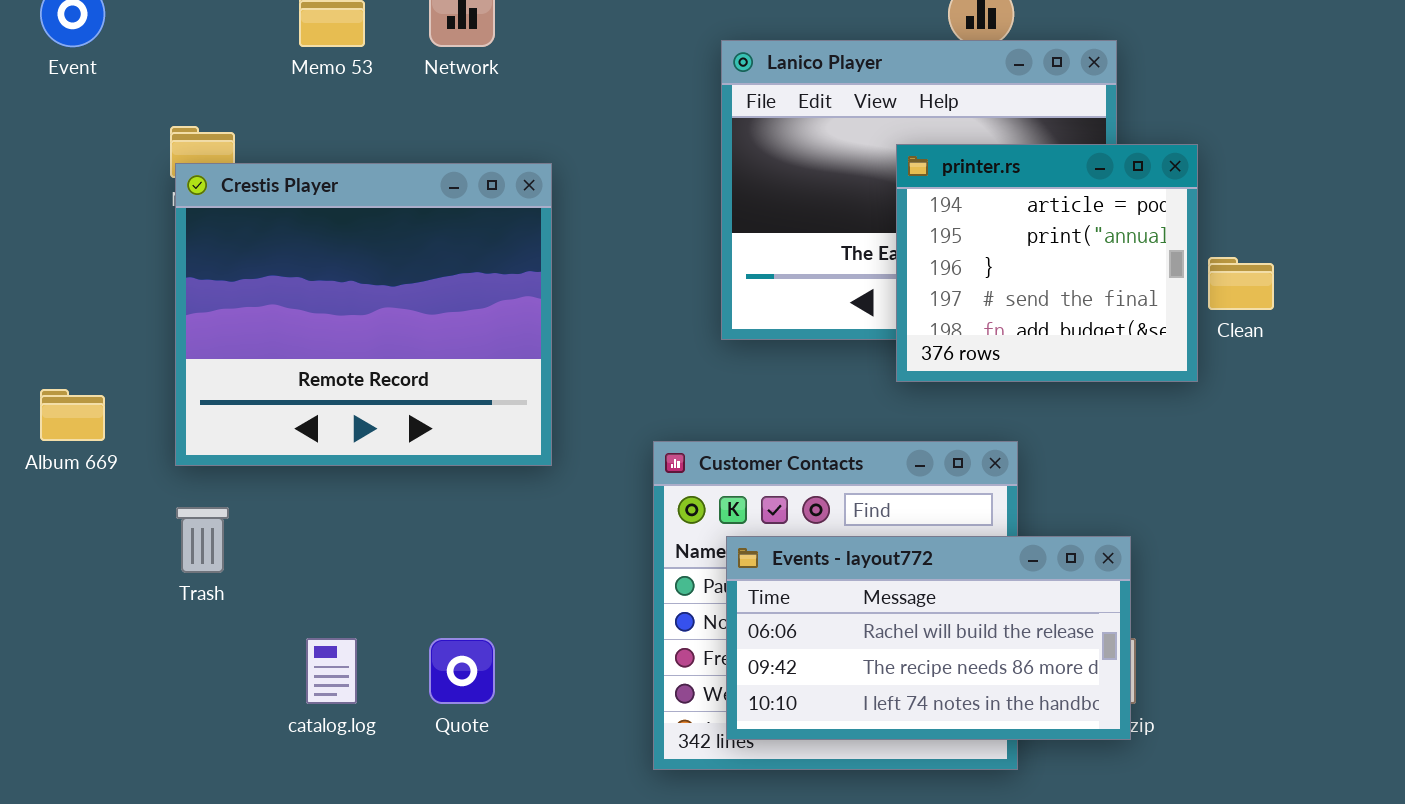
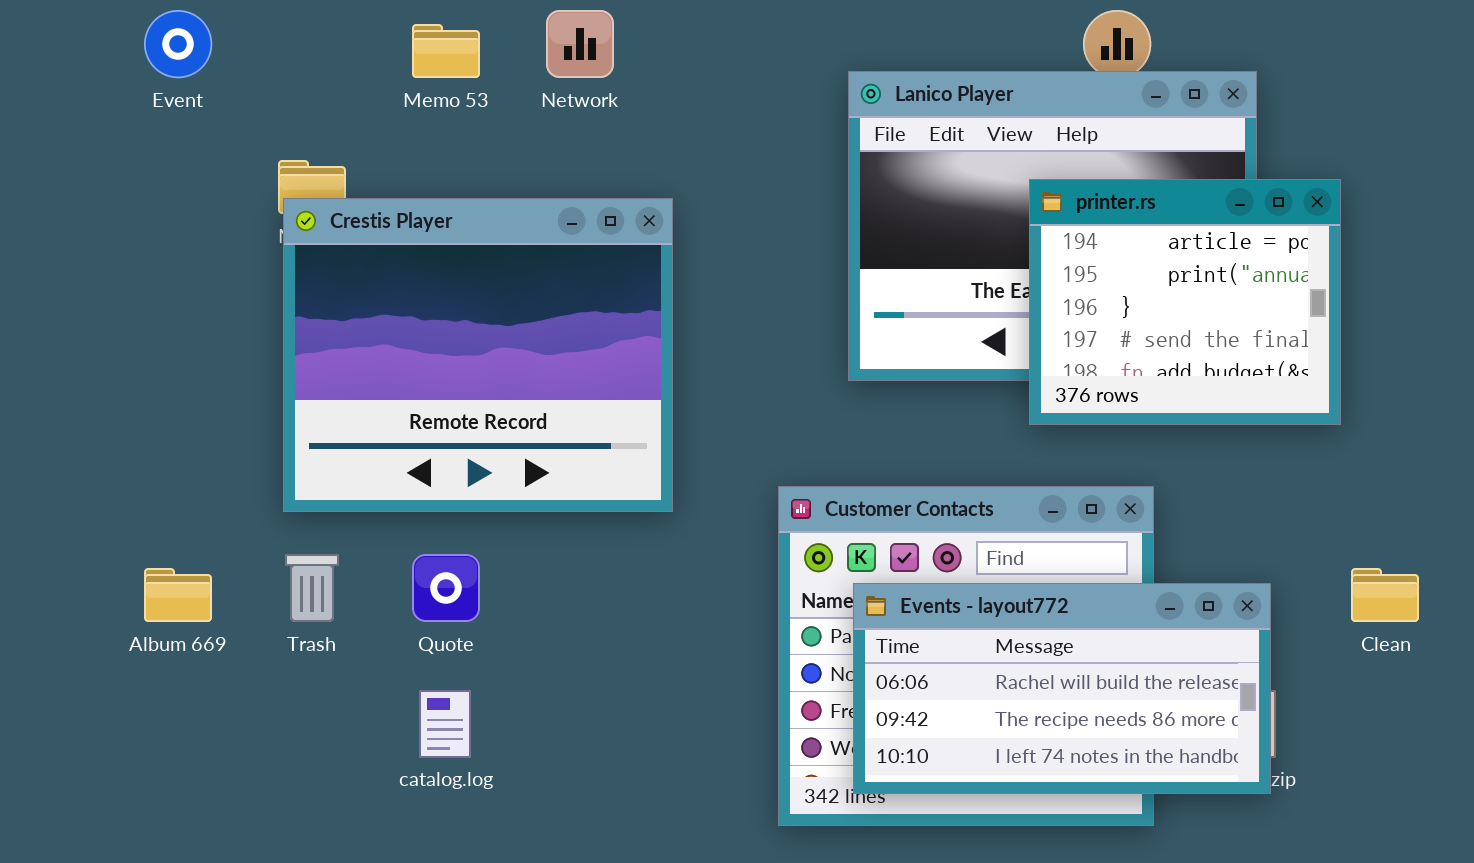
Clean: [1208,257,1274,310] -> [1351,568,1419,622], moved
Album 669: [40,389,105,441] -> [144,568,212,622], moved
Quote: [429,638,495,704] -> [412,554,480,622], moved

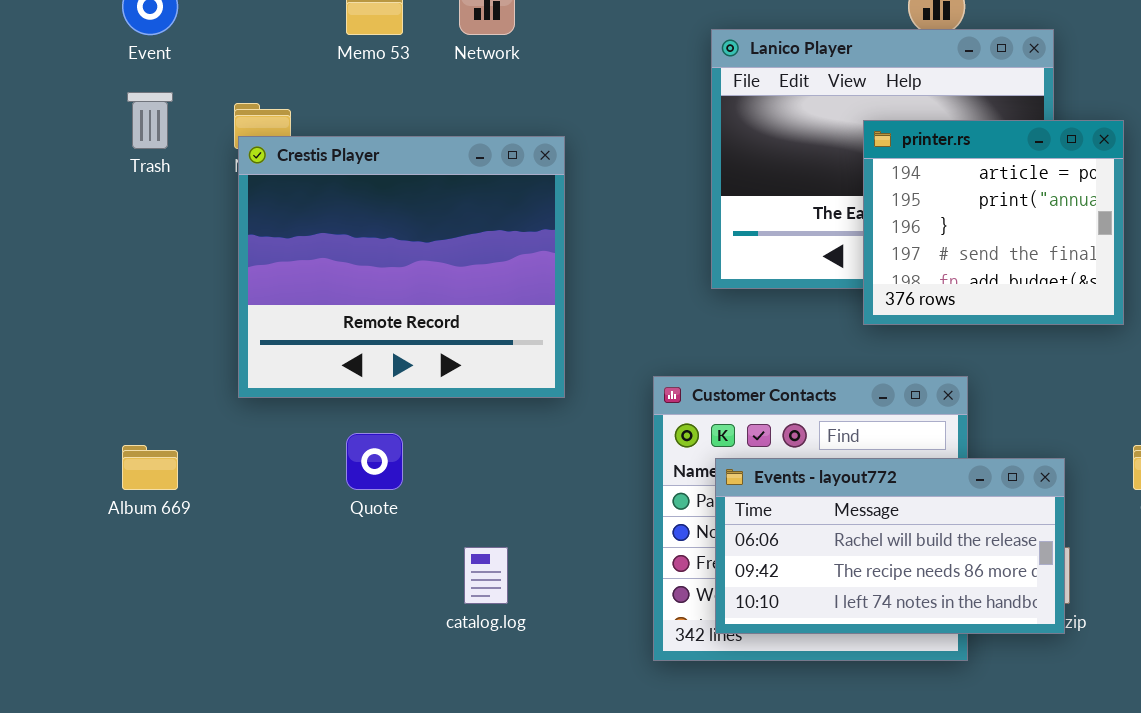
Trash: [285,554,339,622] -> [127,92,173,149], moved
catalog.log: [419,690,471,758] -> [464,547,508,604], moved

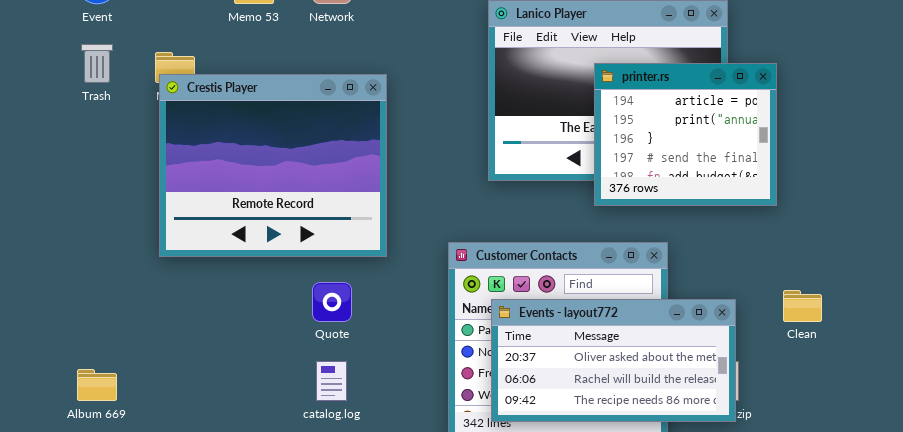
Quote: [346,433,403,490] -> [312,282,352,322], moved
Album 669: [122,445,178,490] -> [77,369,117,401], moved
Events - layout772: [715,458,1065,634] -> [491,299,736,422], scrolled up 1 row

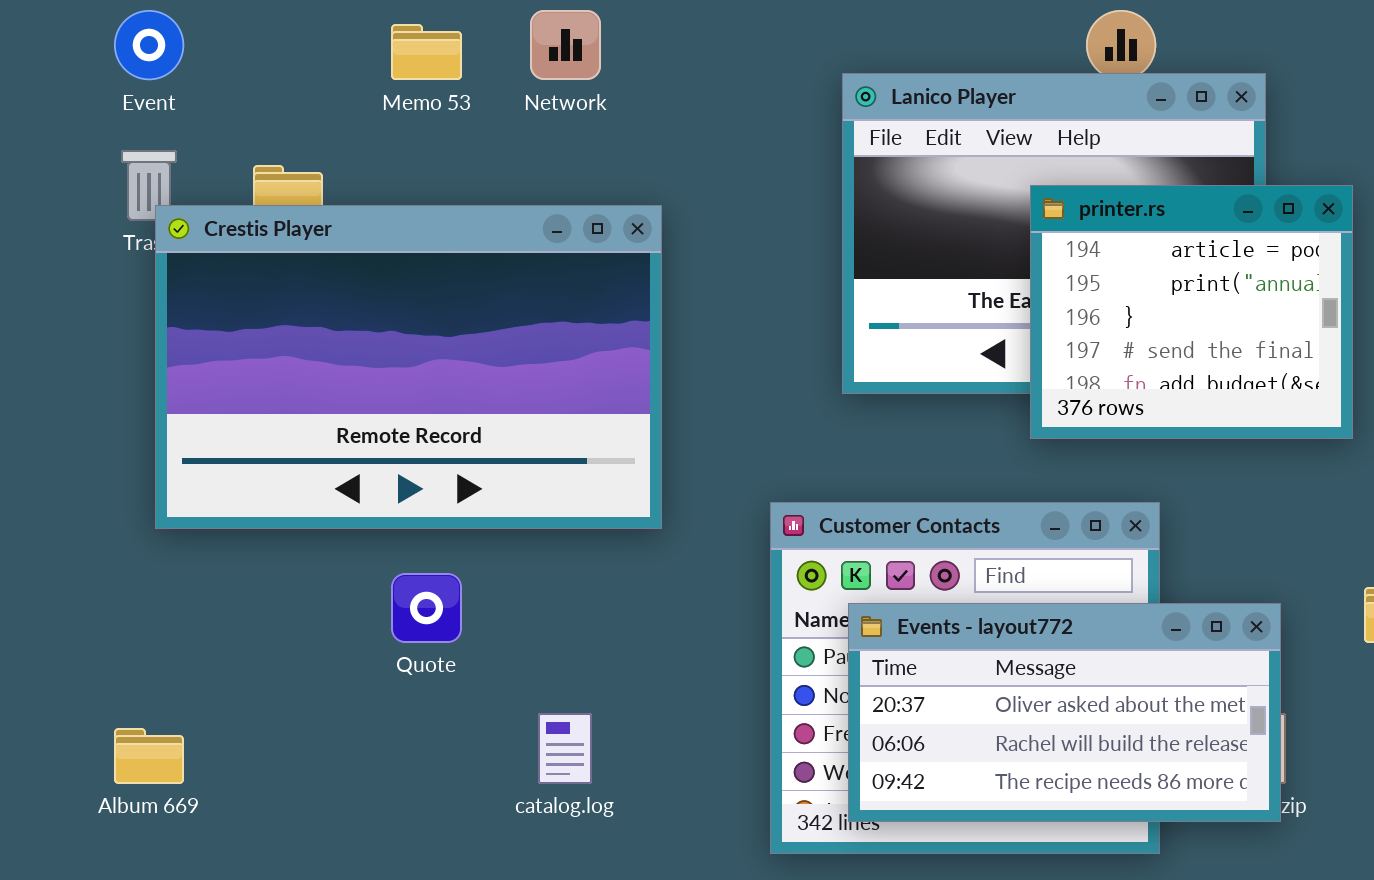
Crestis Player: [159,74,387,257] -> [155,205,662,529], resized
Quote: [312,282,352,322] -> [391,573,462,643], moved

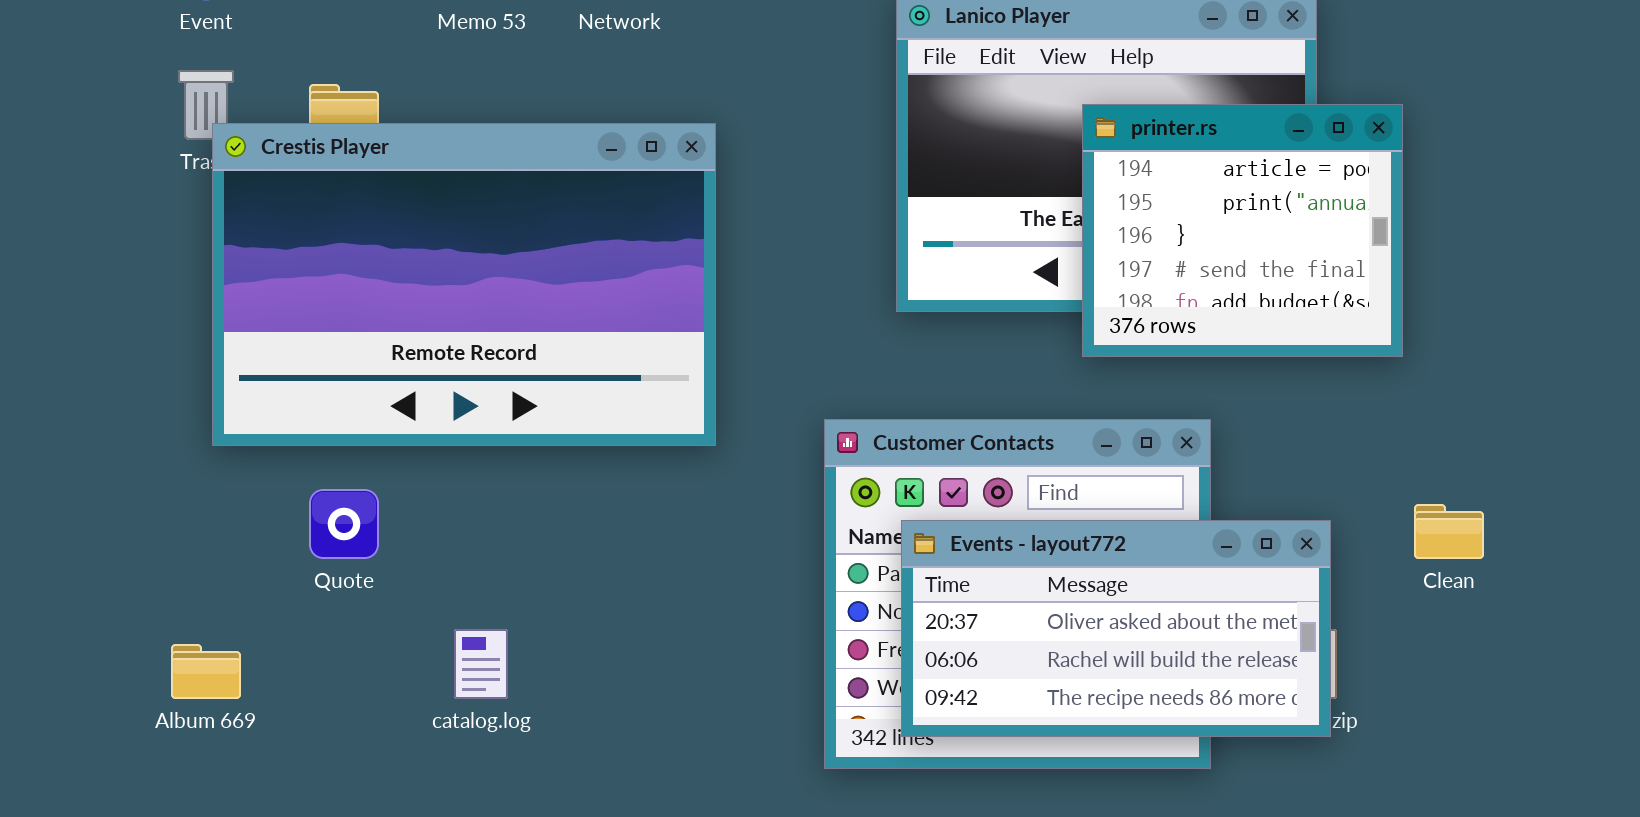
Quote: [391,573,462,643] -> [309,489,379,559], moved
catalog.log: [538,713,592,784] -> [454,629,508,699], moved

